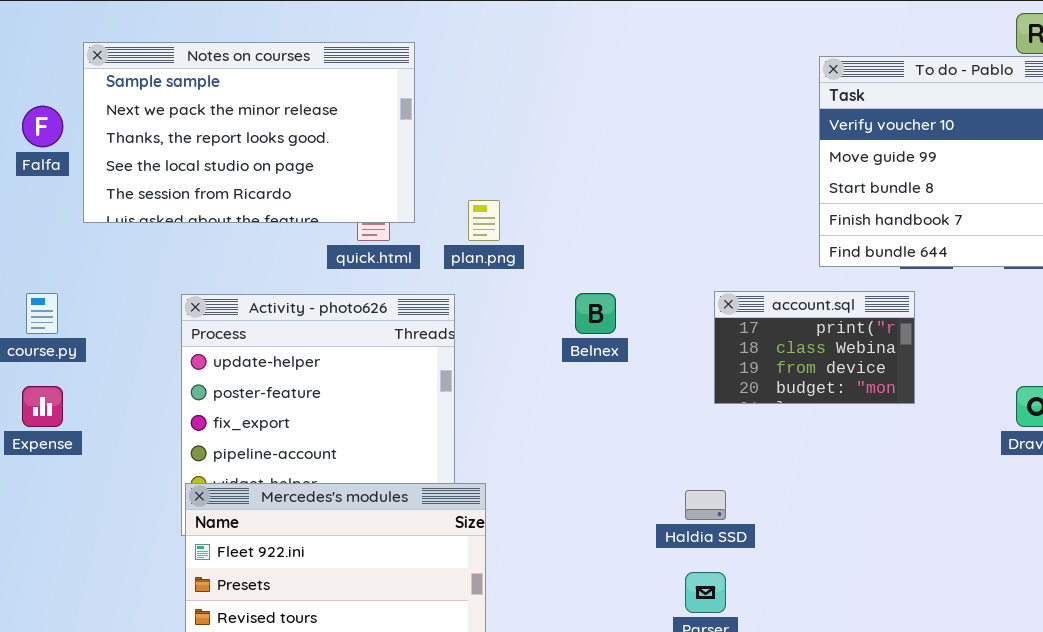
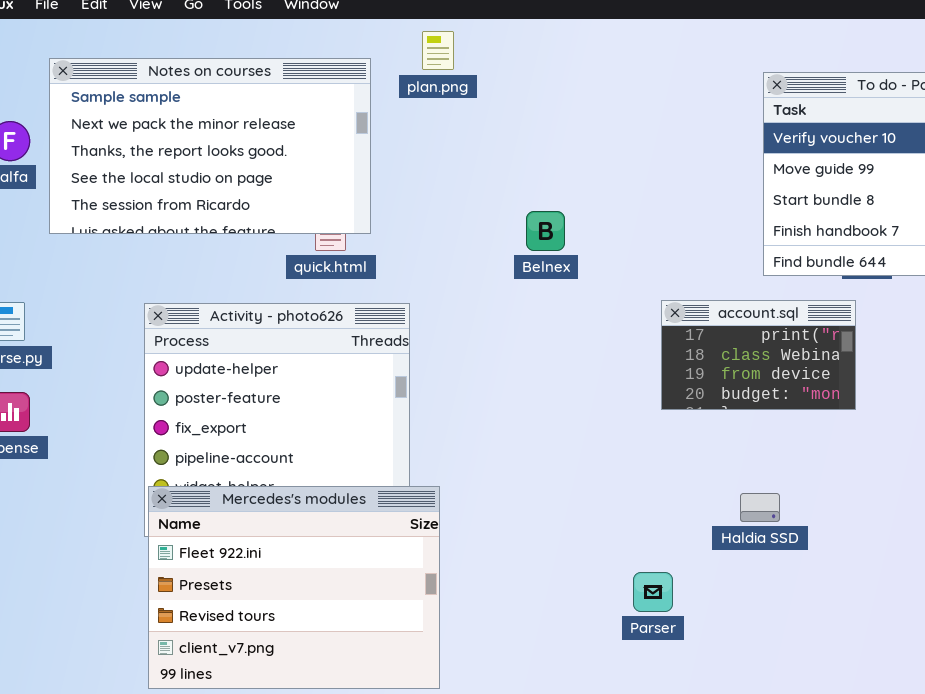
plan.png: [468,200,500,241] -> [422,31,454,70], moved
Belnex: [575,293,616,334] -> [526,211,565,251], moved
Haldia SSD: [685,490,726,520] -> [740,493,780,522], moved

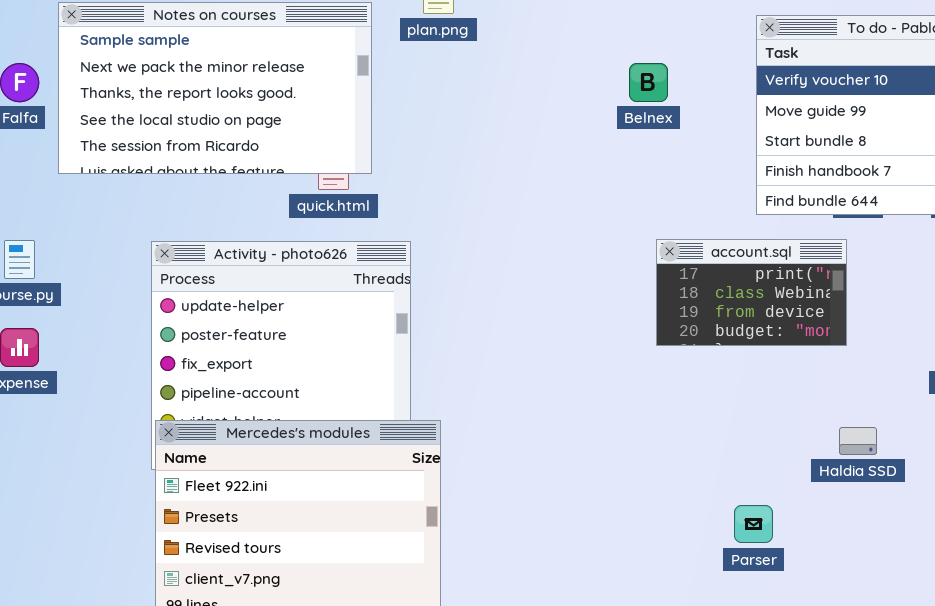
Belnex: [526,211,565,251] -> [629,63,668,102], moved
Haldia SSD: [740,493,780,522] -> [839,427,877,455], moved
Parser: [633,572,673,612] -> [734,505,773,543], moved

